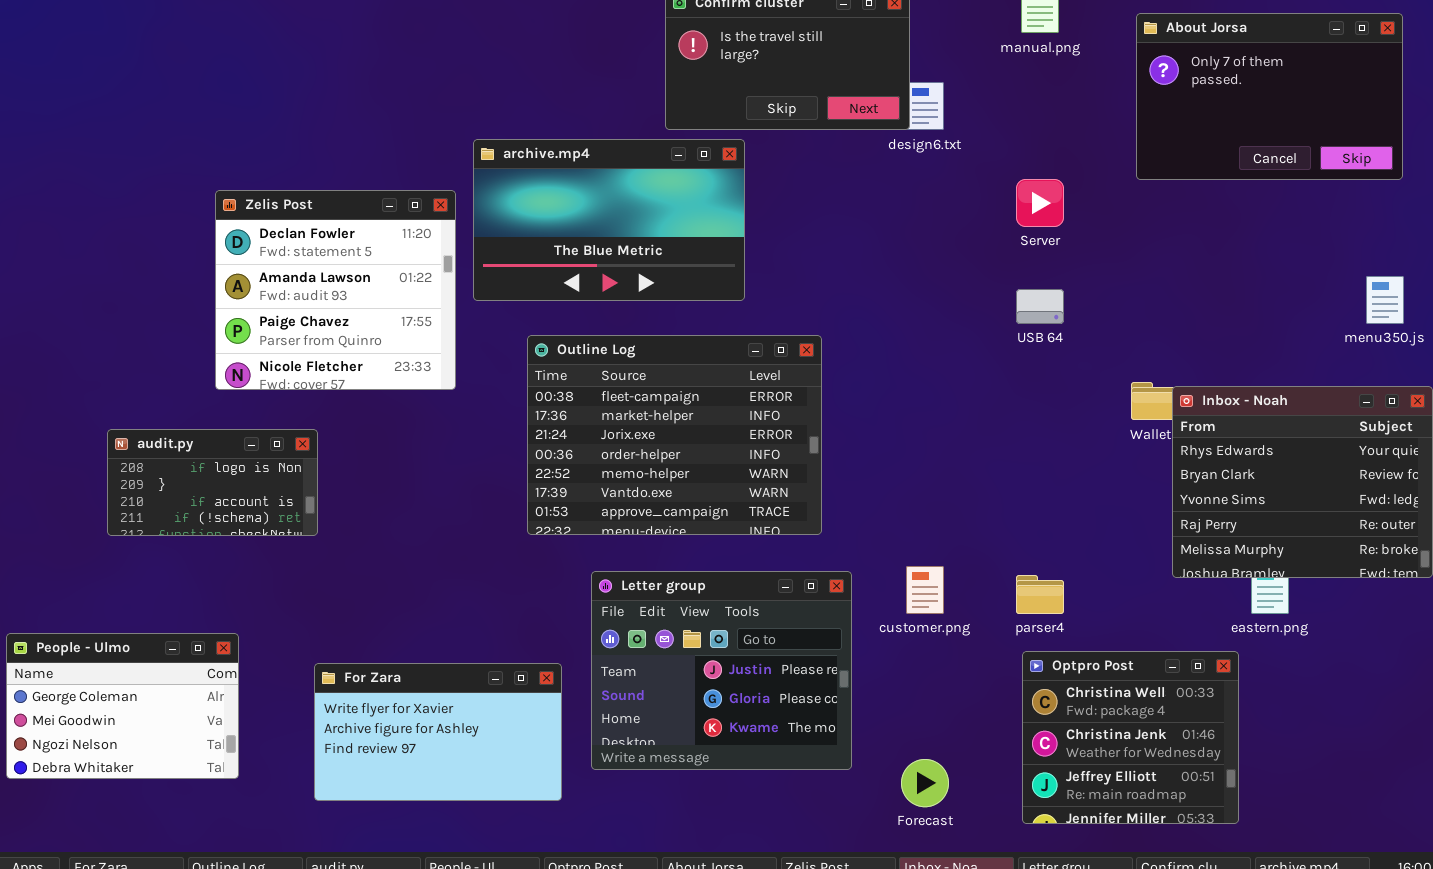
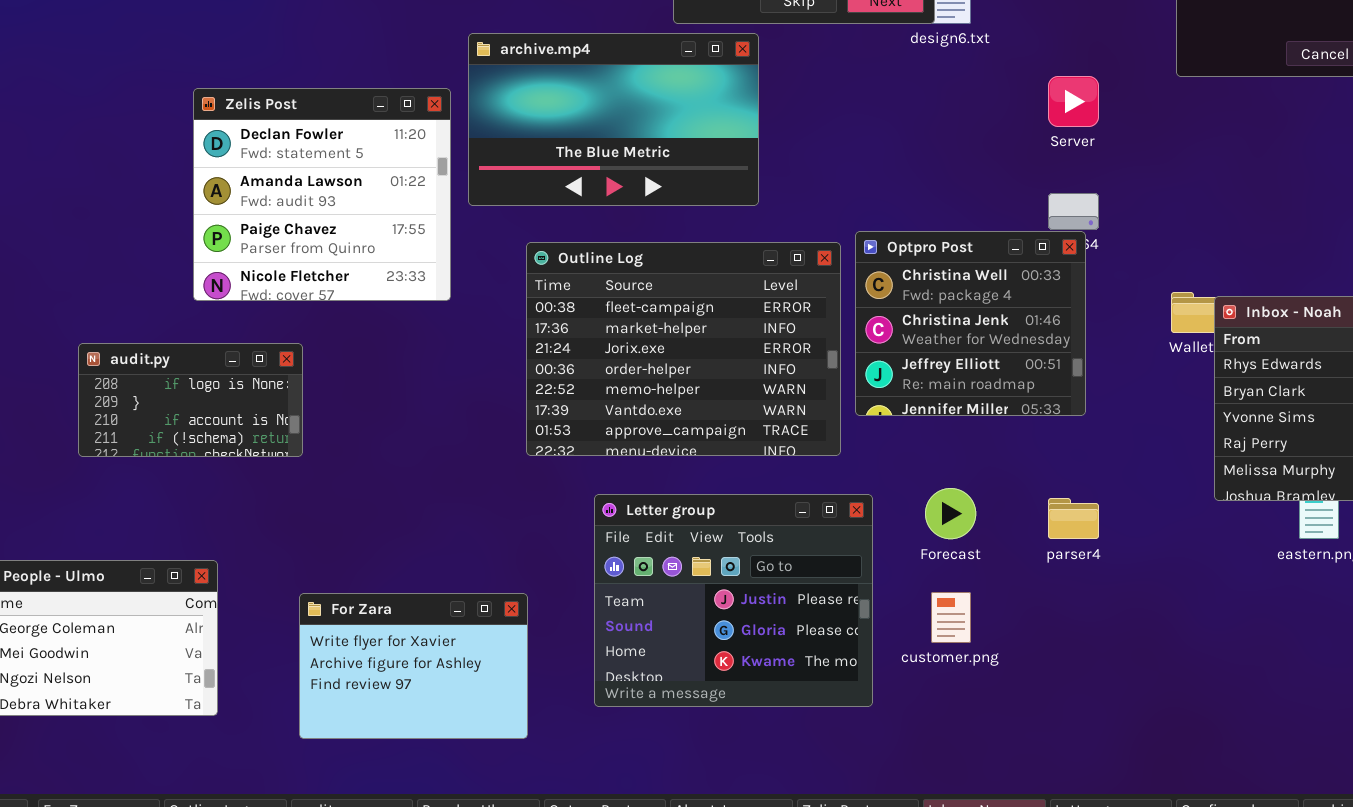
customer.png: [906,566,944,614] -> [931,592,971,643], moved
Optpro Post: [1022,651,1239,824] -> [855,231,1086,416], moved
For Zara: [314,663,562,801] -> [299,593,528,739], resized
Forecast: [901,759,949,807] -> [925,488,976,539], moved

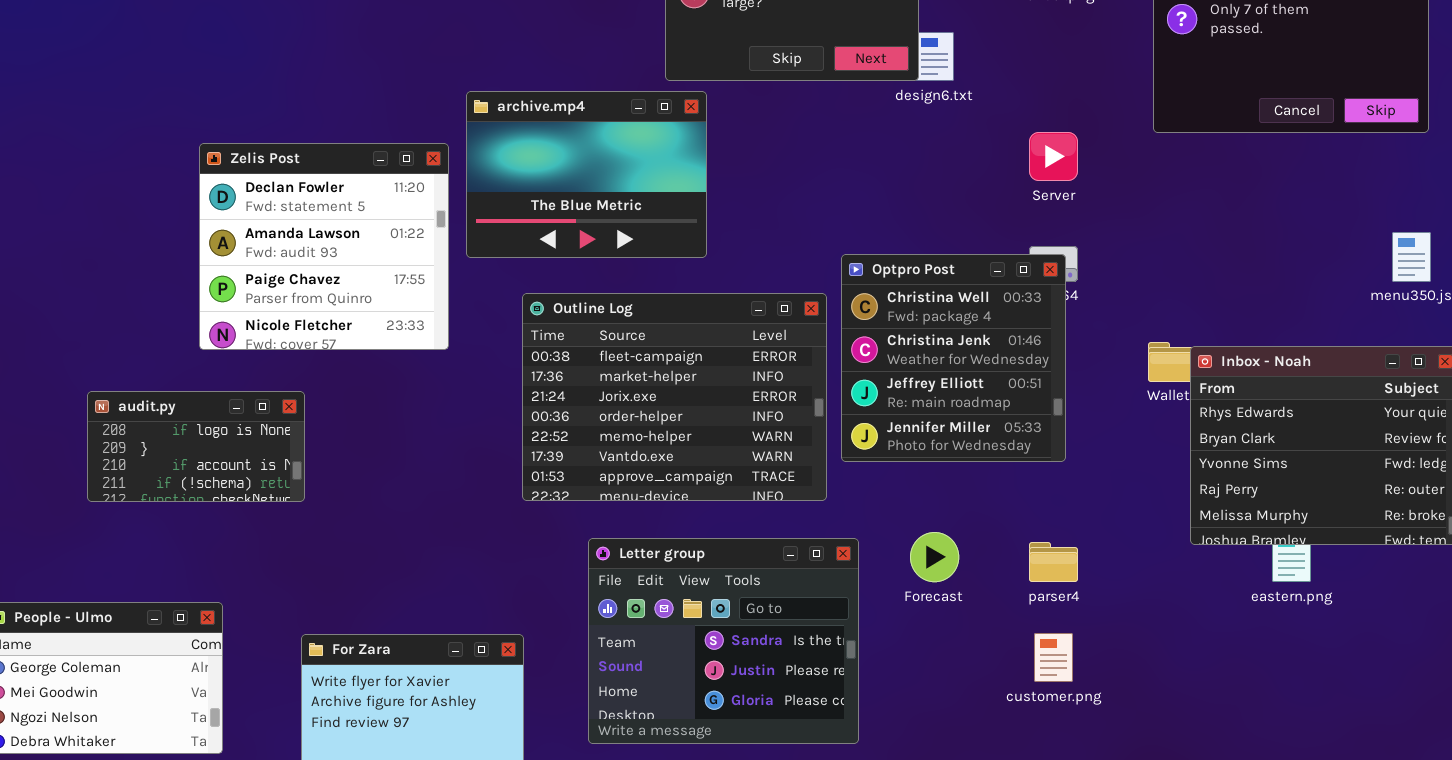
archive.mp4: [468,33,759,206] -> [466,91,707,258], resized
Optpro Post: [855,231,1086,416] -> [841,254,1066,462], resized
Letter group: [594,494,873,707] -> [588,538,859,744], scrolled up 1 row
customer.png: [931,592,971,643] -> [1034,633,1073,682], moved

